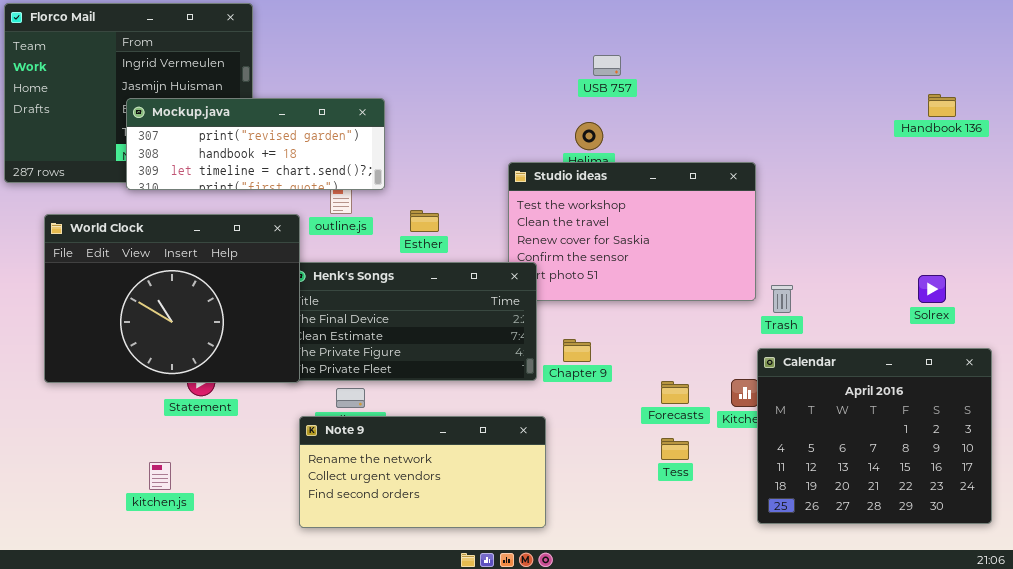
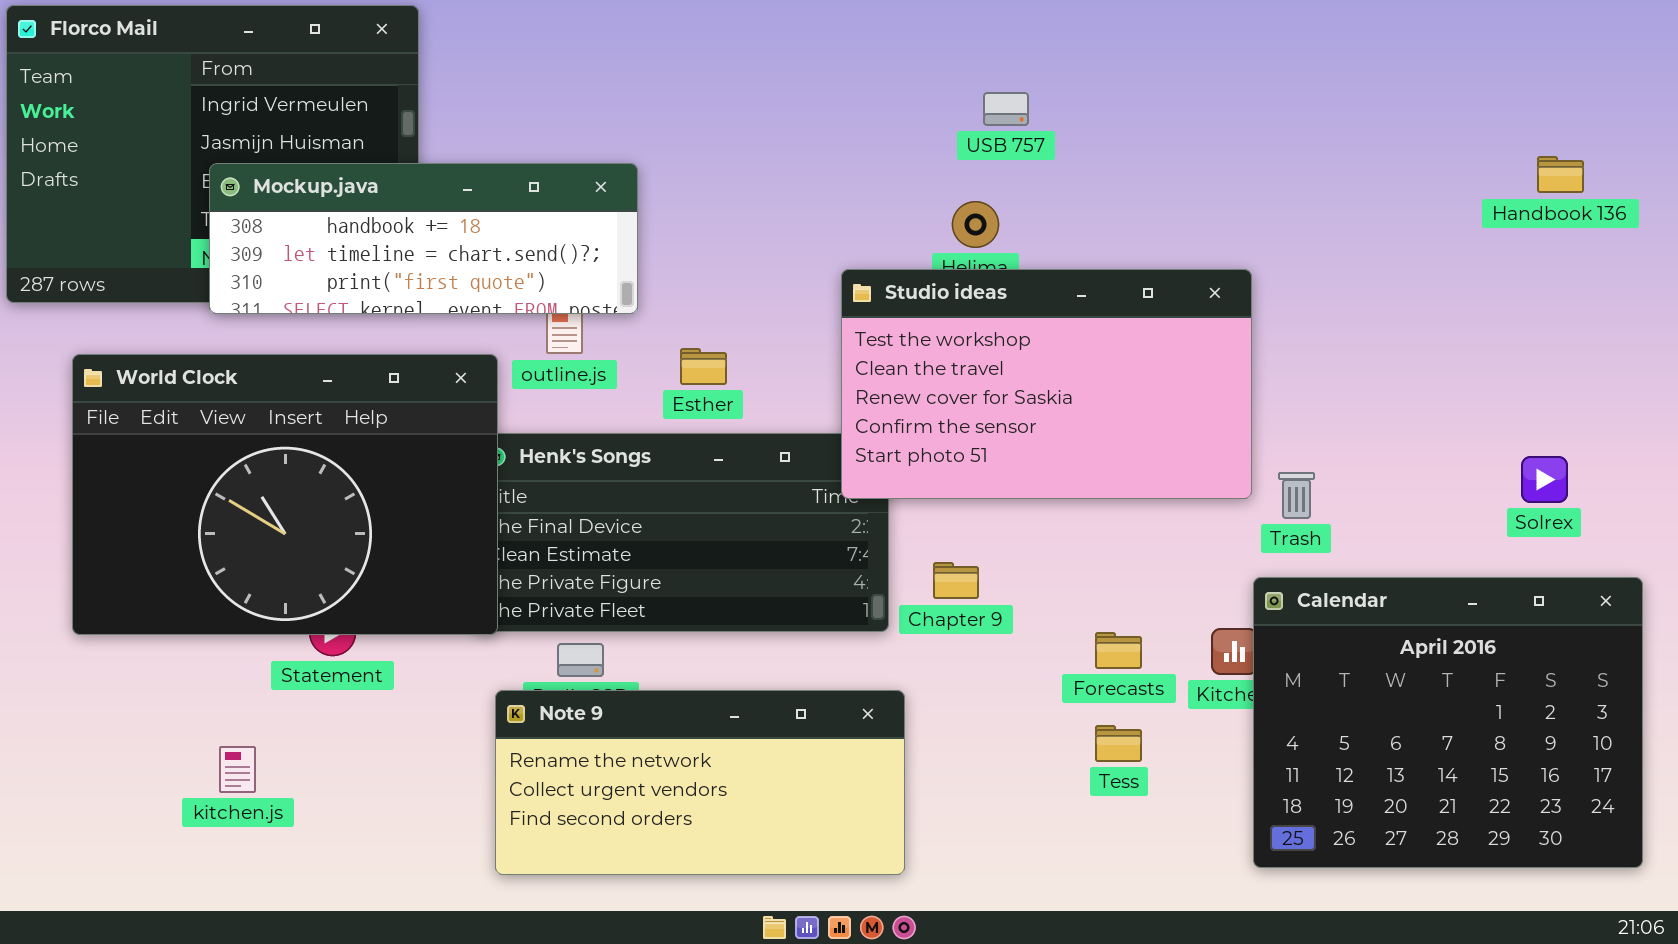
Mockup.java: [126,98,385,190] -> [209,163,638,314], scrolled down 1 row
Studio ideas: [508,162,756,301] -> [841,269,1252,499], raised
kitchen.js: [149,462,171,490] -> [219,746,256,793], moved

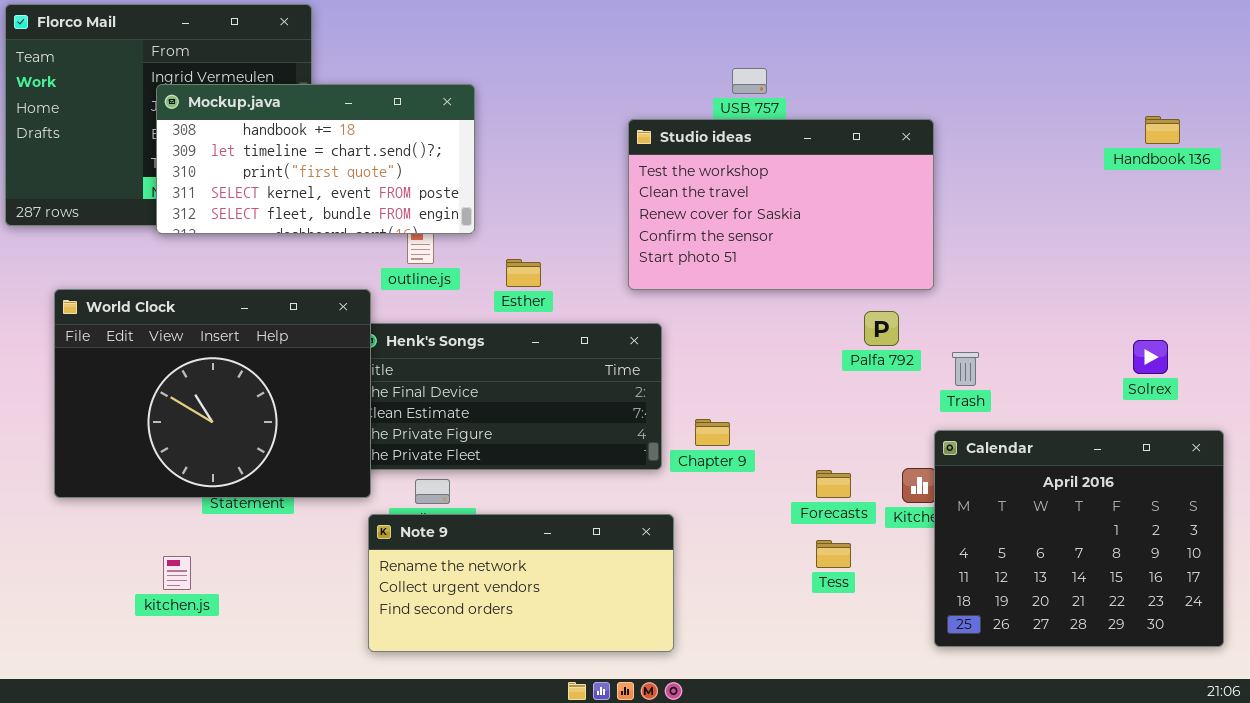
Mockup.java: [209,163,638,314] -> [156,84,475,234], resized
Studio ideas: [841,269,1252,499] -> [628,119,934,290], moved
World Clock: [72,354,498,635] -> [54,289,371,498], moved

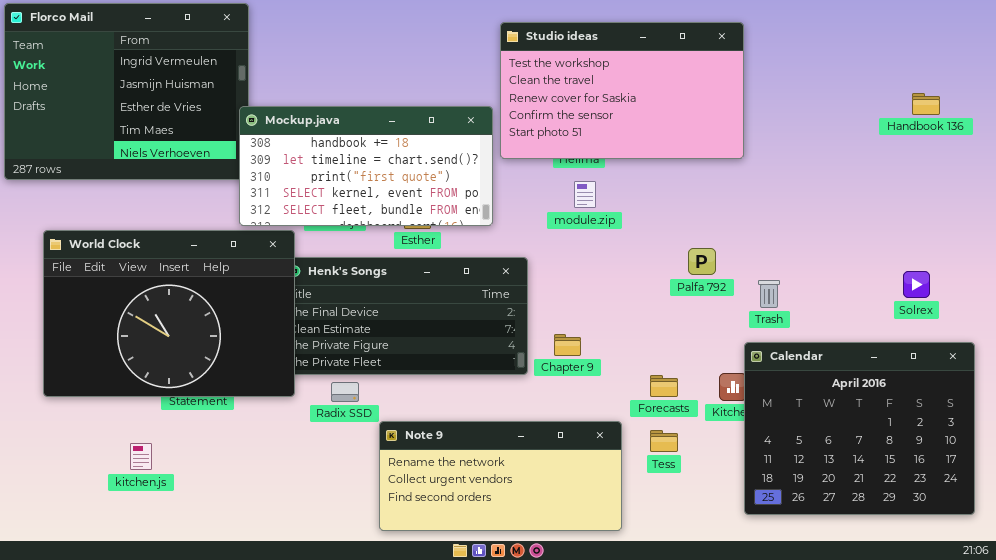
Mockup.java: [156,84,475,234] -> [239,106,493,226], moved
Studio ideas: [628,119,934,290] -> [500,22,744,159], moved
Note 9: [368,514,674,652] -> [379,421,622,531], moved

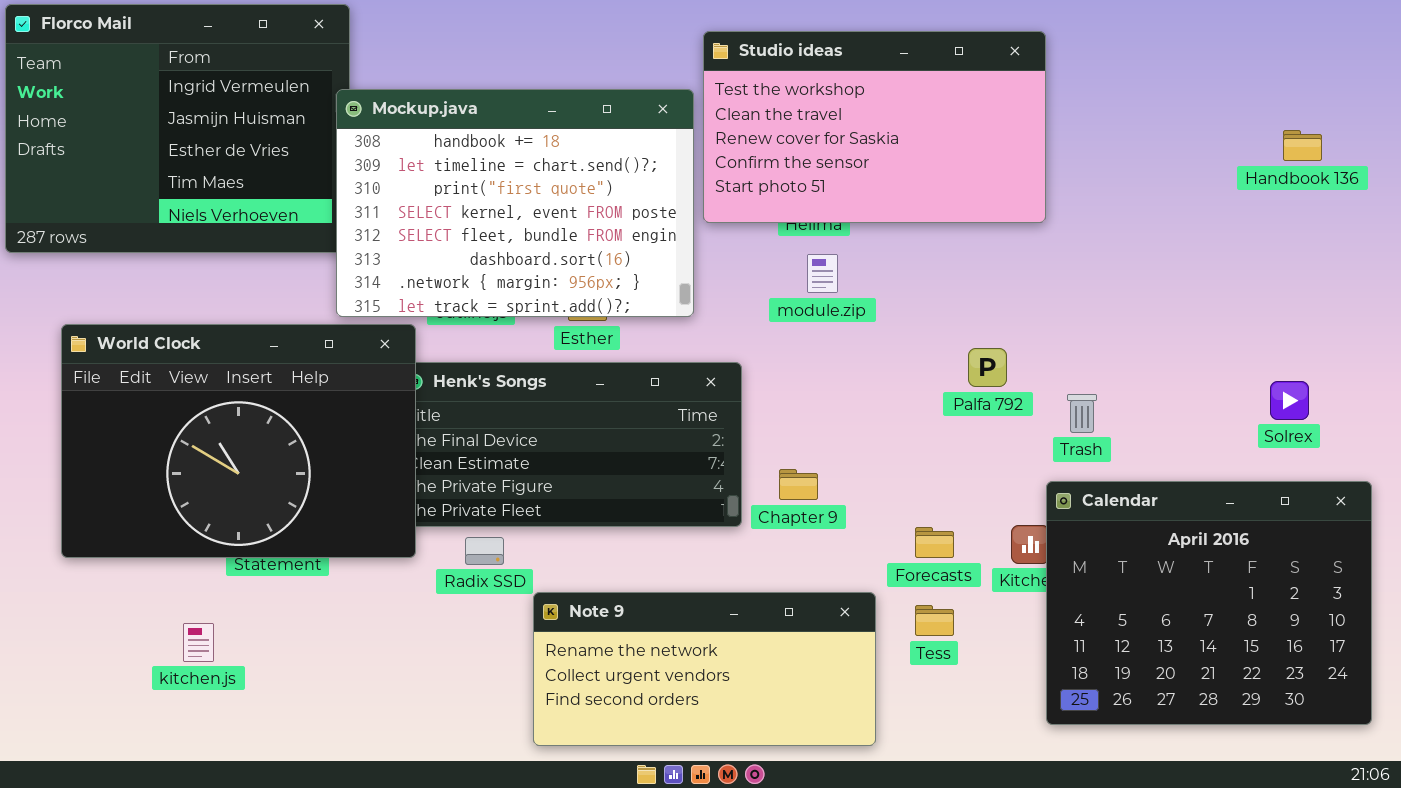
Mockup.java: [239,106,493,226] -> [336,89,694,317], resized

